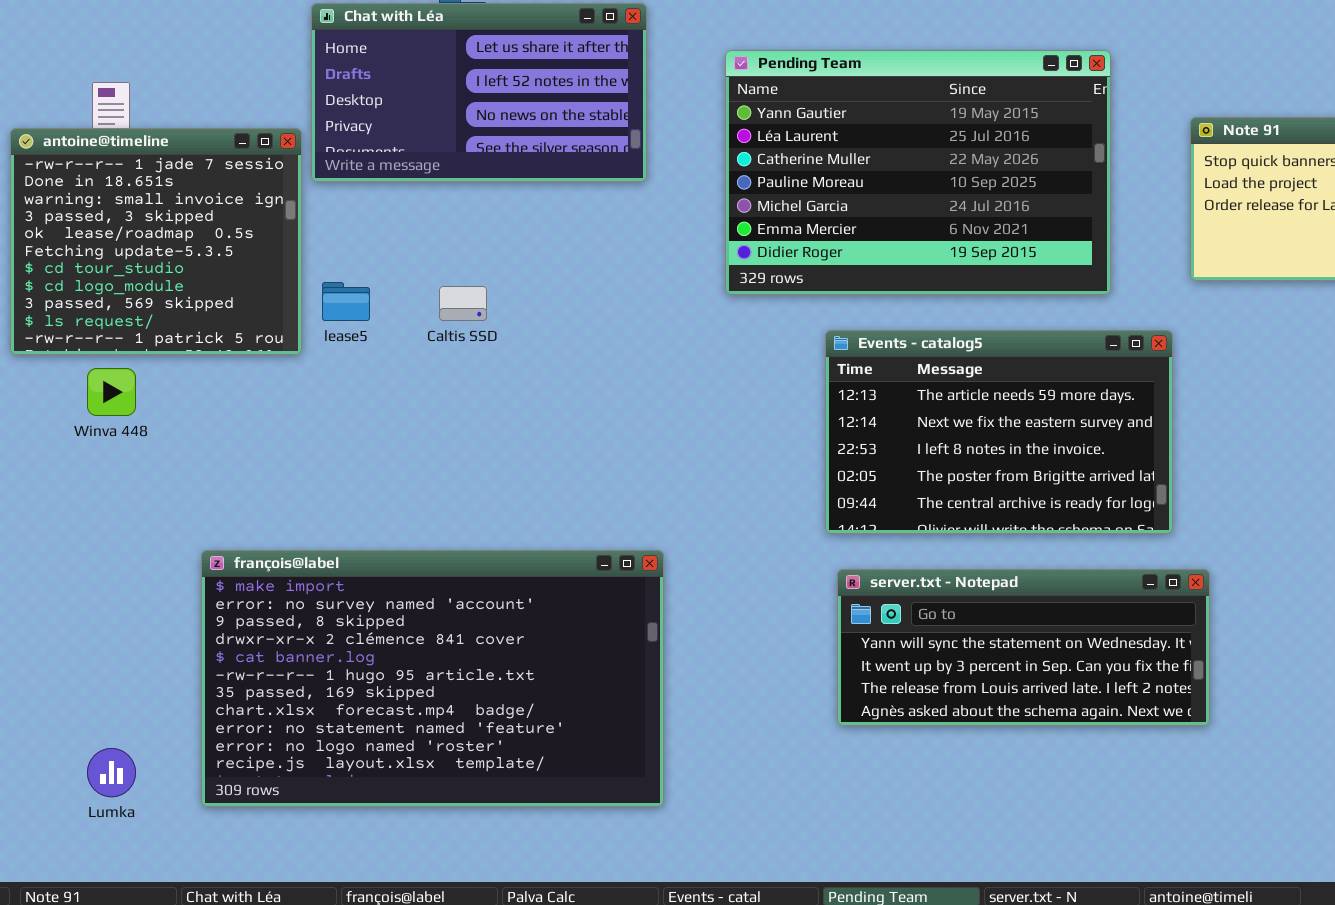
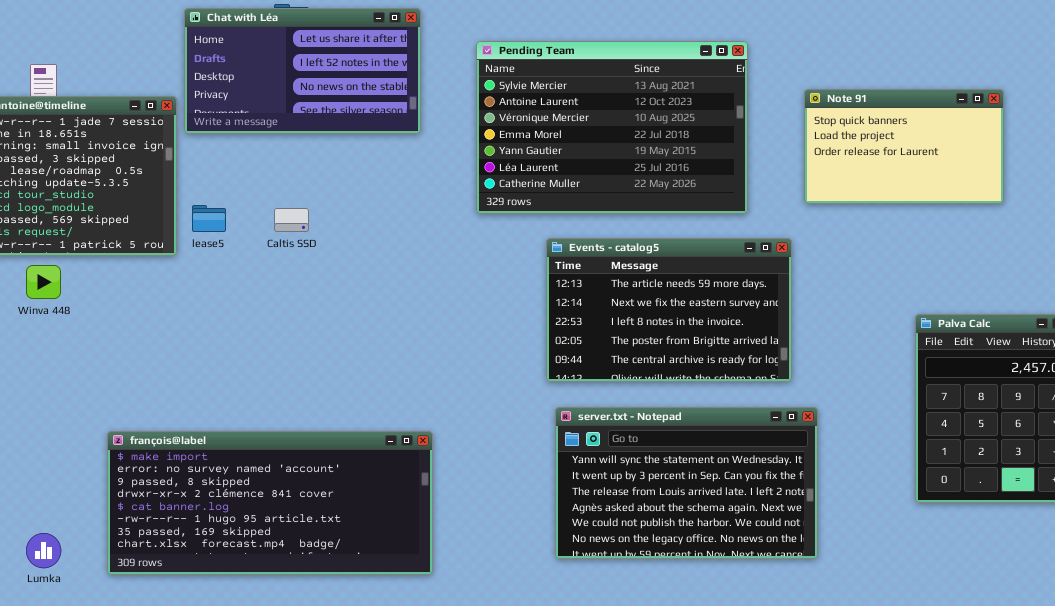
Pending Team: [725,50,1111,295] -> [476,41,748,214], scrolled up 4 rows
françois@label: [201,550,664,807] -> [107,431,433,575], resized
server.txt - Notepad: [837,569,1210,726] -> [555,407,818,559], resized

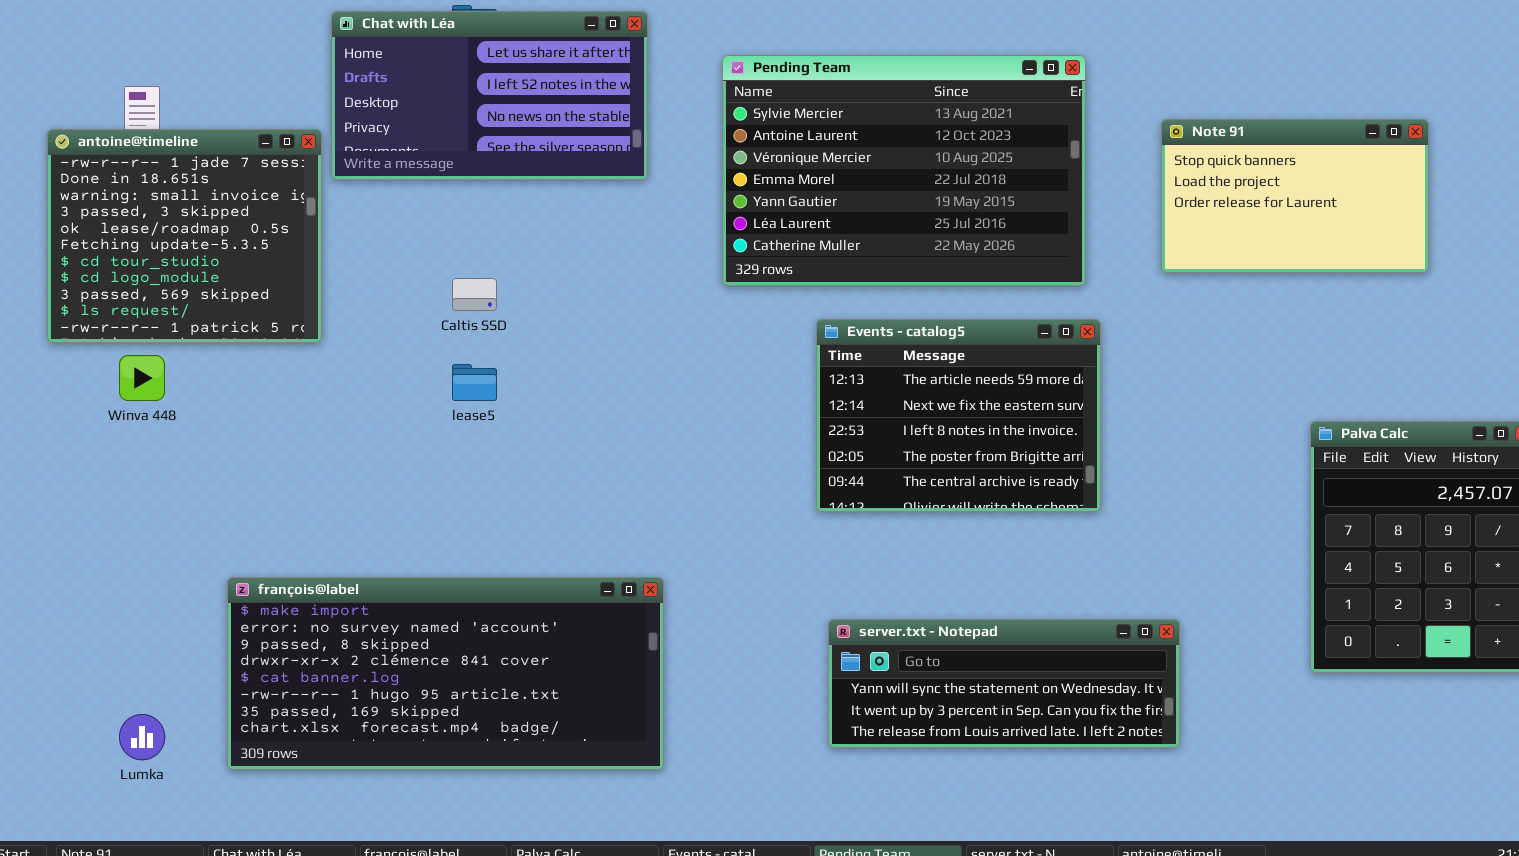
lease5: [192,205,226,232] -> [452,364,497,401], moved
Events - catalog5: [546,238,792,382] -> [816,319,1101,512], resized
server.txt - Notepad: [555,407,818,559] -> [828,619,1180,748], resized

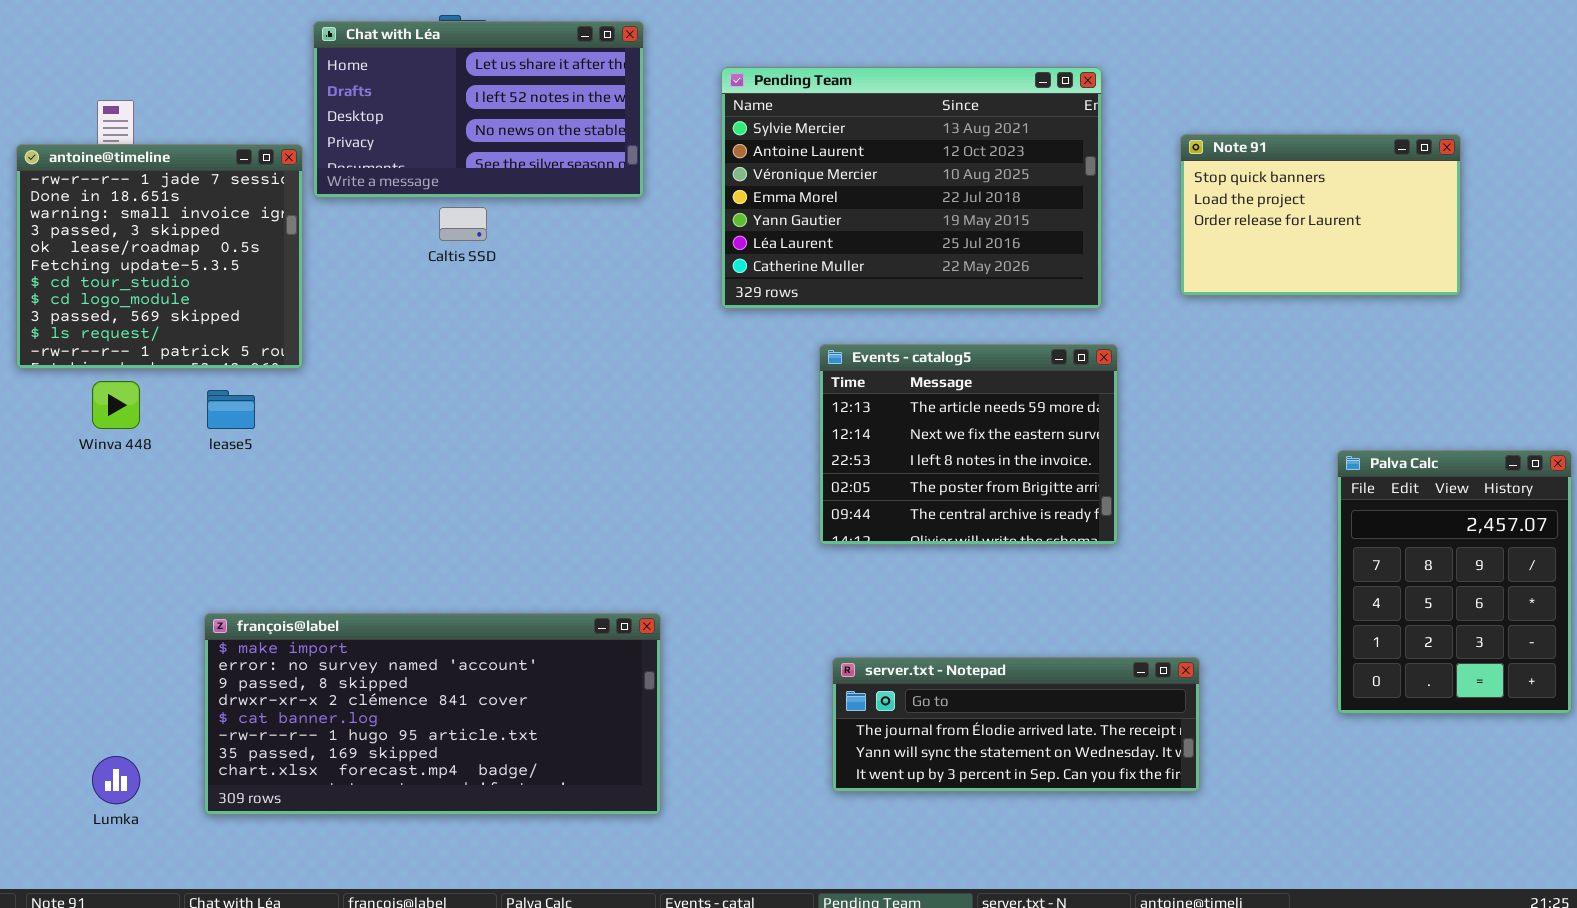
Caltis SSD: [452,278,497,311] -> [439,207,487,241], moved
lease5: [452,364,497,401] -> [207,390,255,429], moved
server.txt - Notepad: [828,619,1180,748] -> [832,657,1200,792], scrolled up 1 row

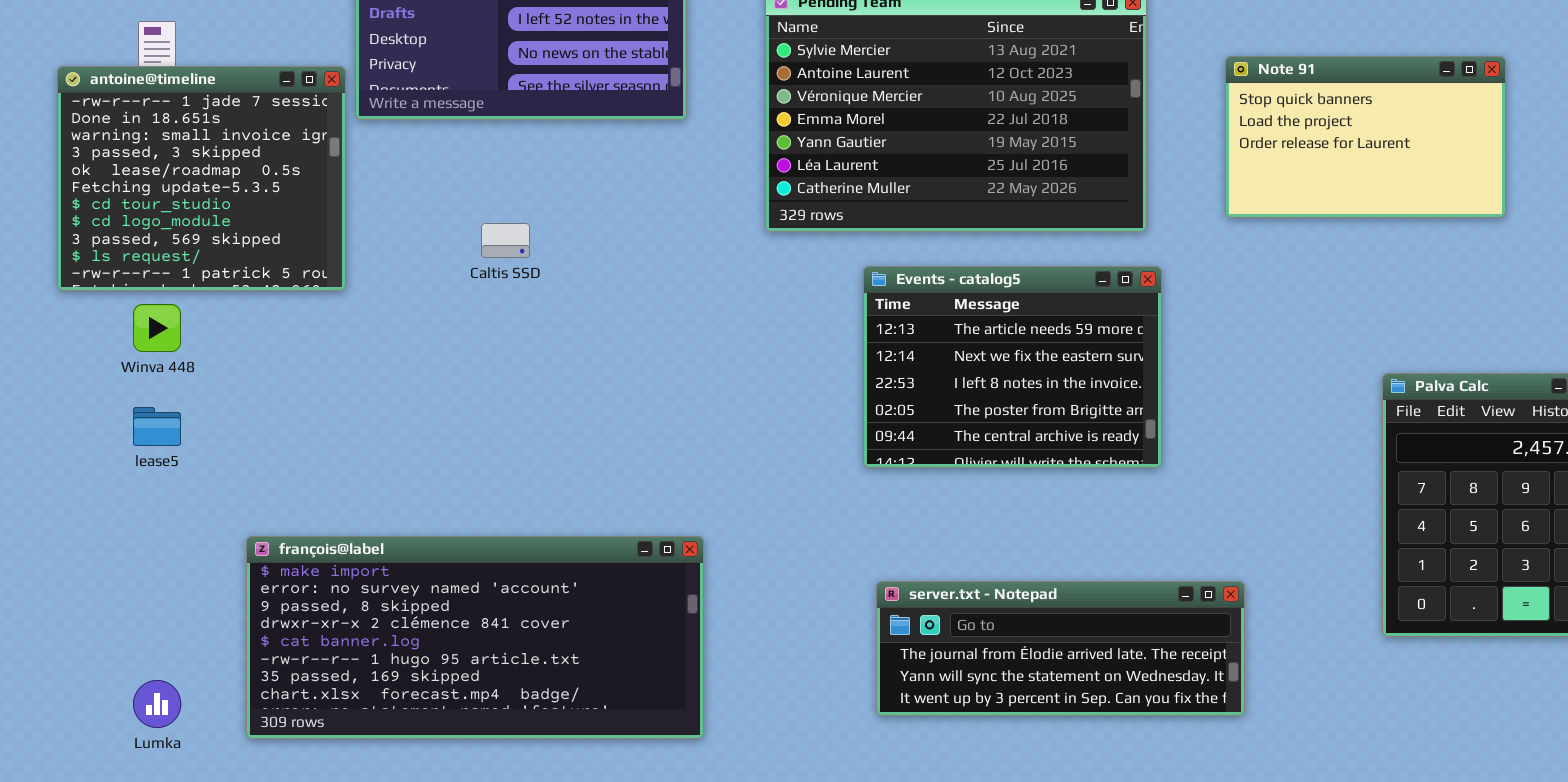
Caltis SSD: [439,207,487,241] -> [481,223,530,258], moved
lease5: [207,390,255,429] -> [133,407,181,446], moved

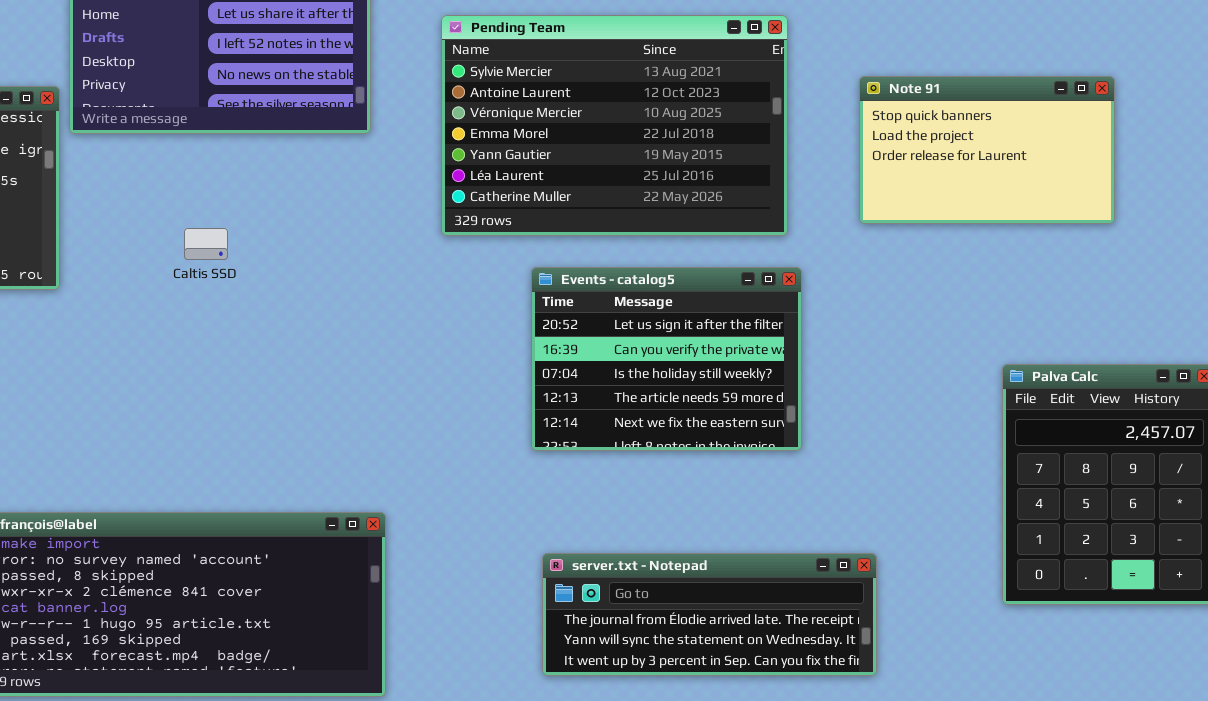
Events - catalog5: [863,266,1162,468] -> [531,267,802,451], scrolled up 3 rows

